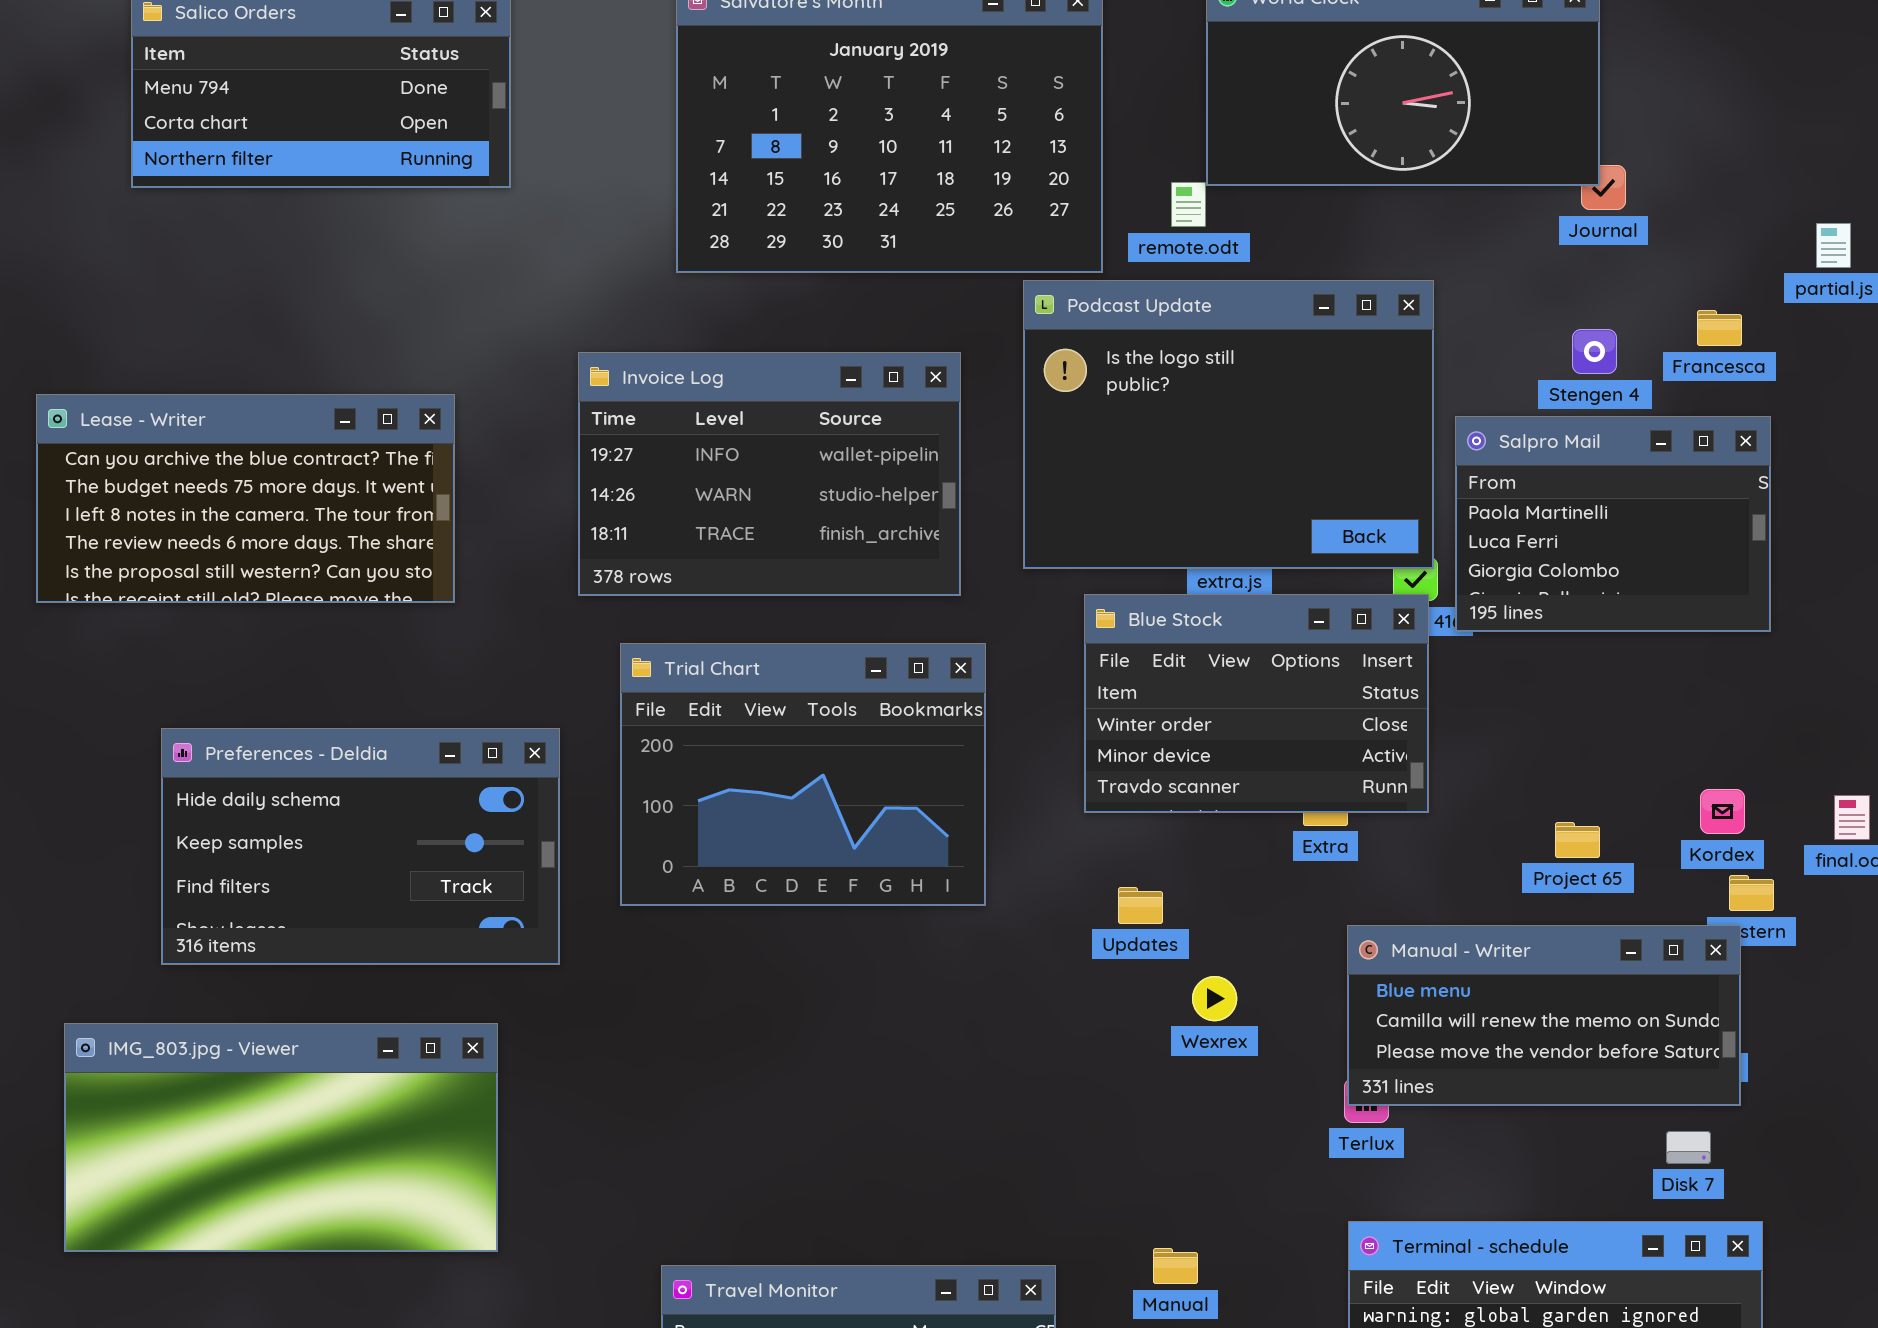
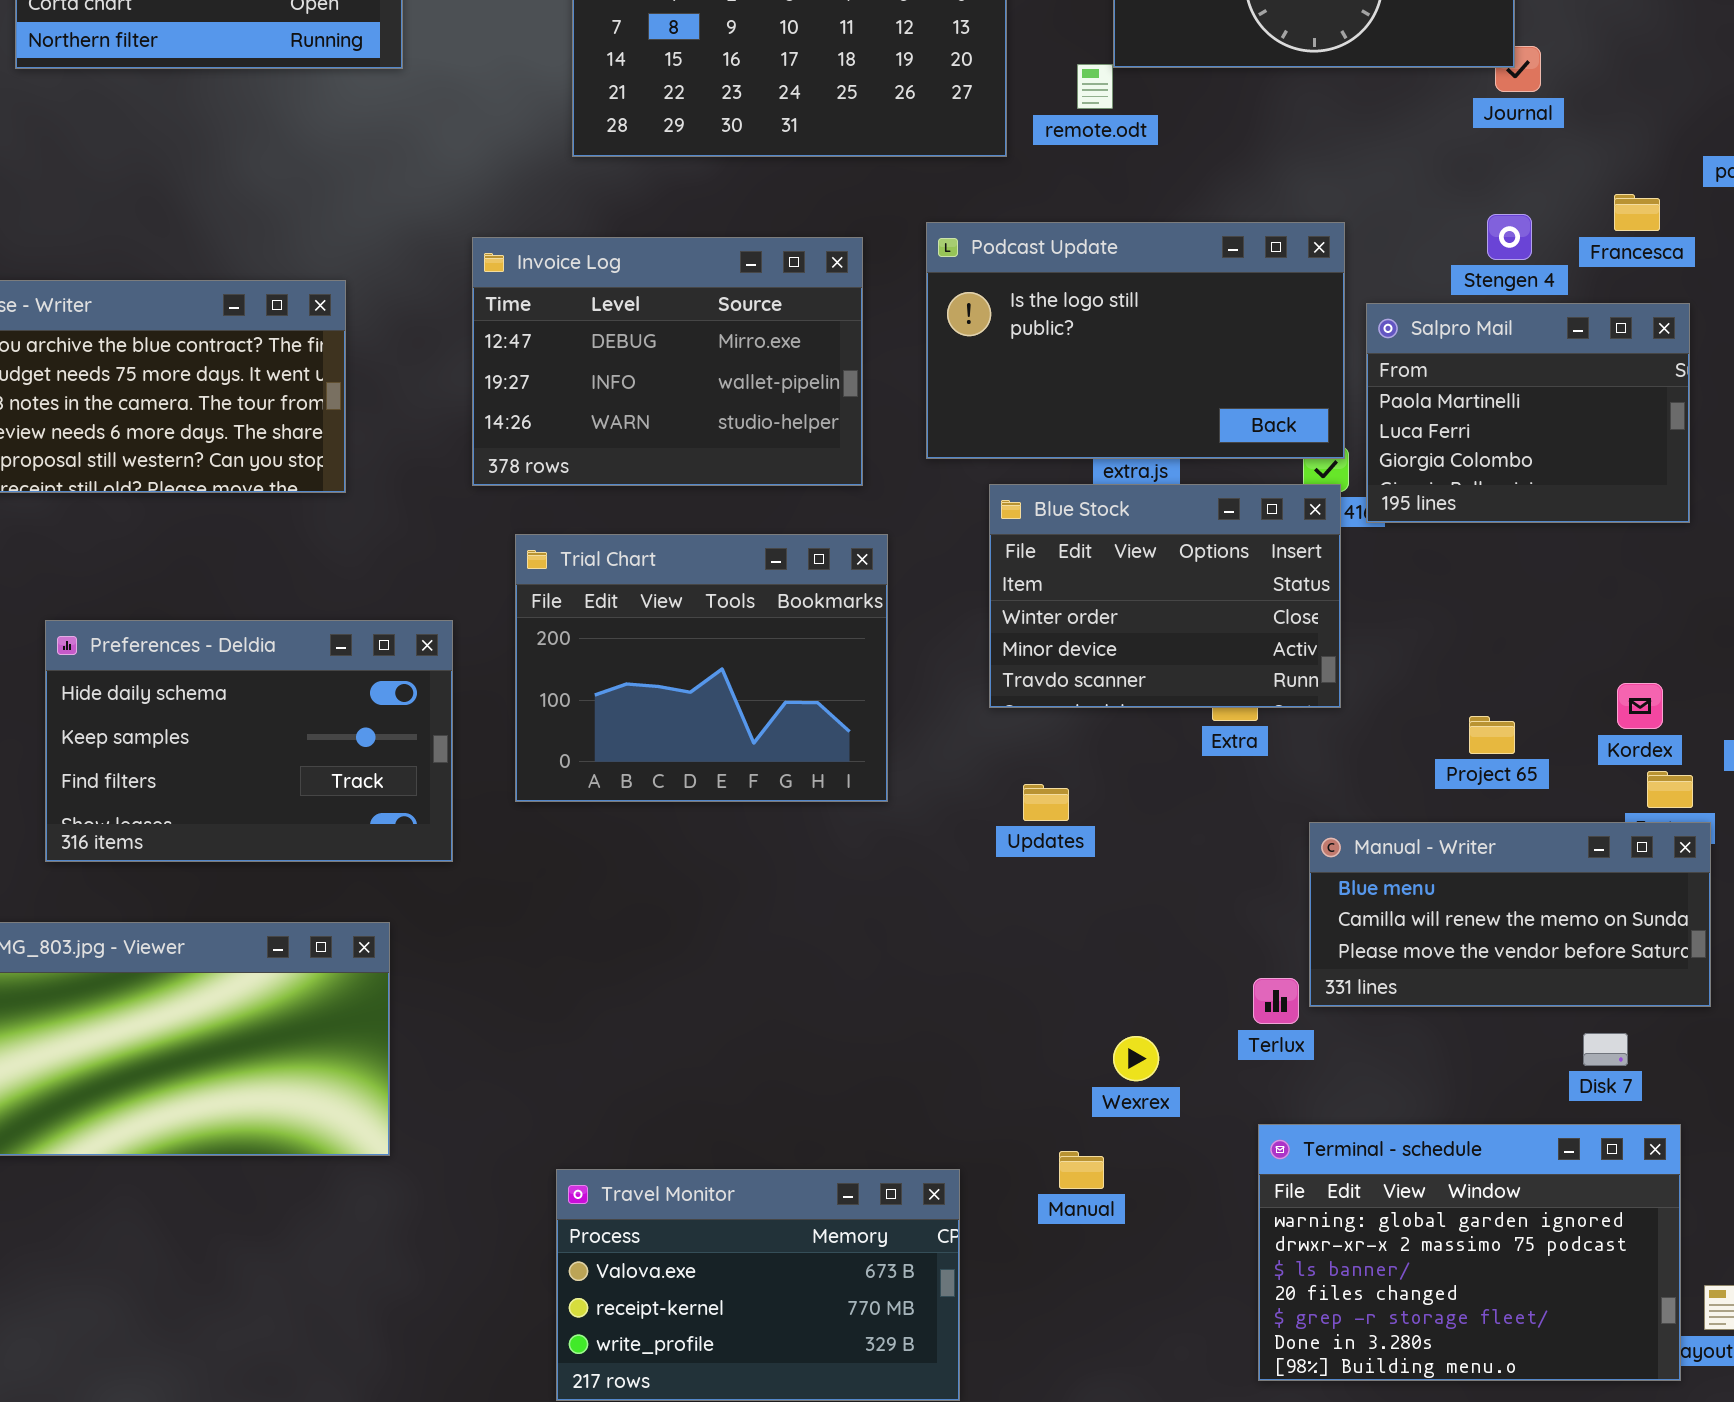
Podcast Update: [1023,280,1434,569] -> [926,222,1345,459], resized
Invoice Log: [578,352,961,596] -> [472,237,863,486], scrolled up 1 row
Manual - Writer: [1347,925,1741,1106] -> [1309,822,1711,1007], moved
Wexrex: [1192,976,1237,1021] -> [1113,1036,1159,1081], moved

